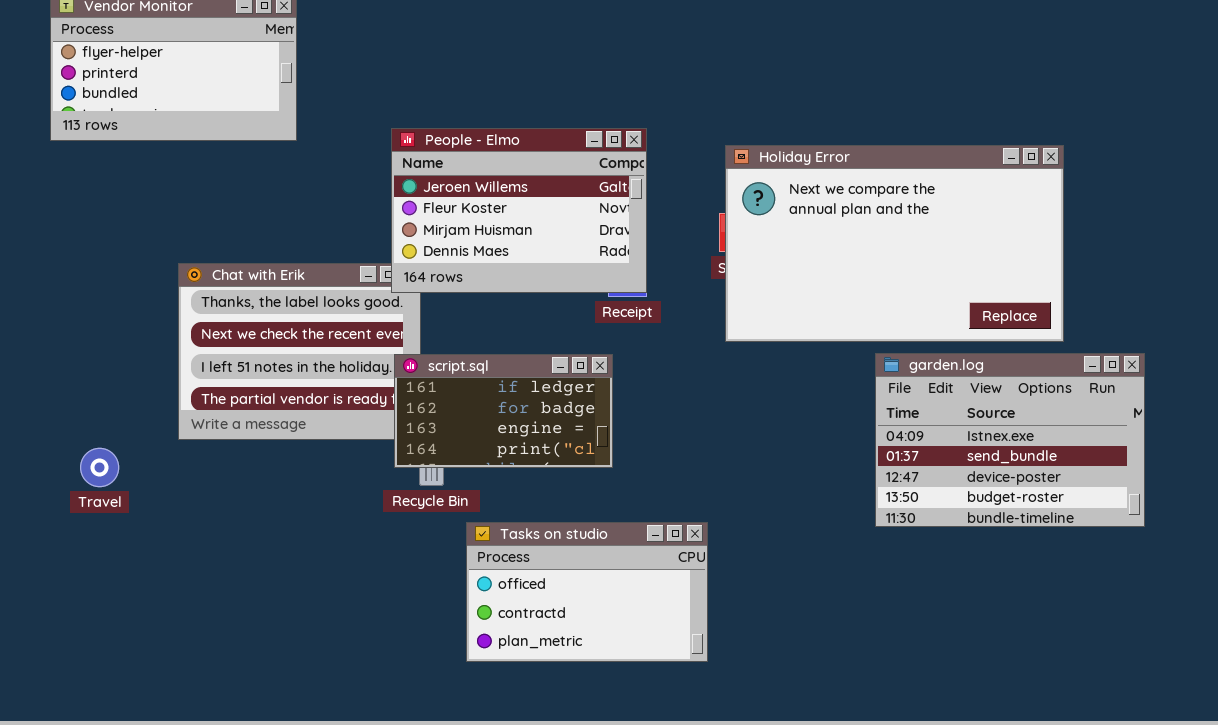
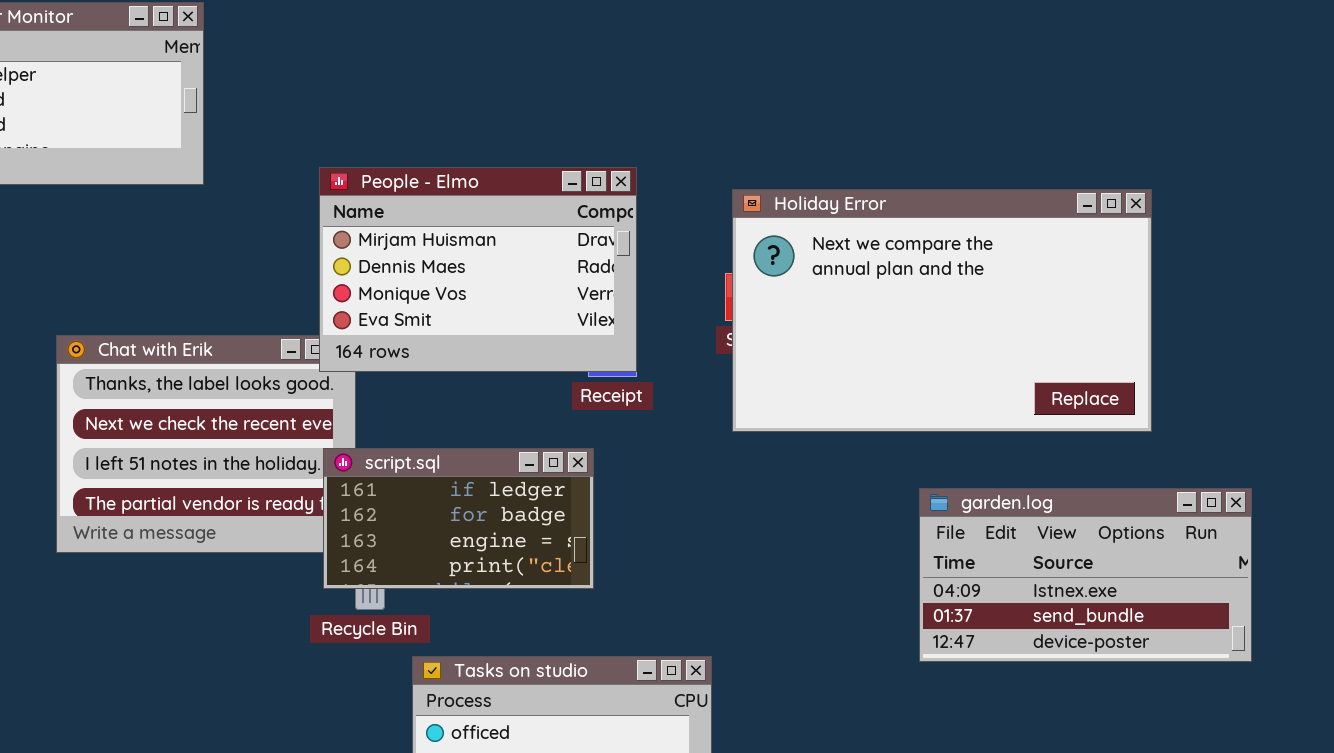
People - Elmo: [391,128,647,293] -> [319,167,637,372], scrolled down 2 rows
garden.log: [875,353,1145,527] -> [919,488,1252,662], resized

